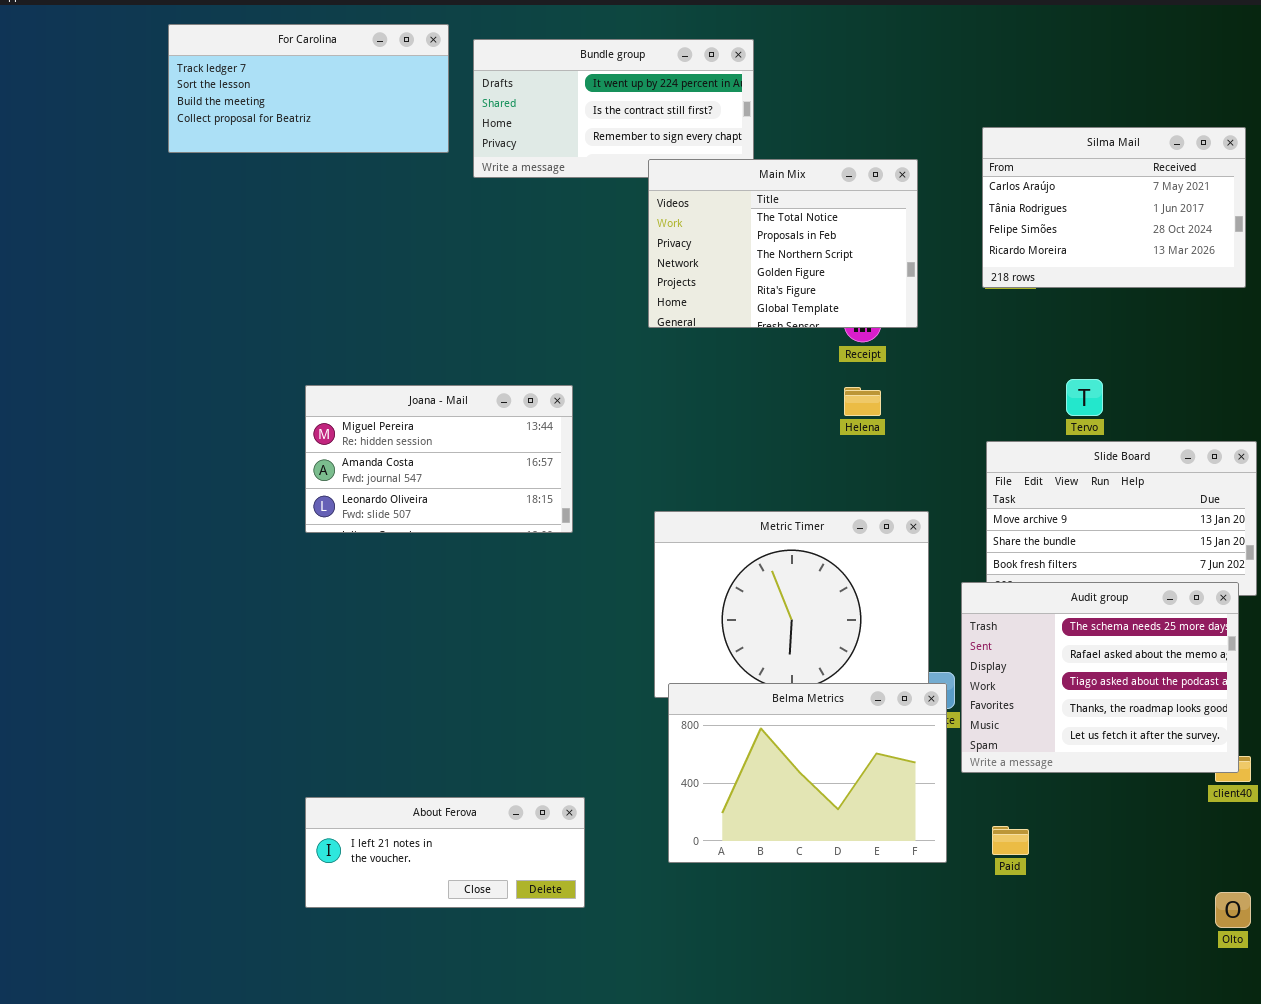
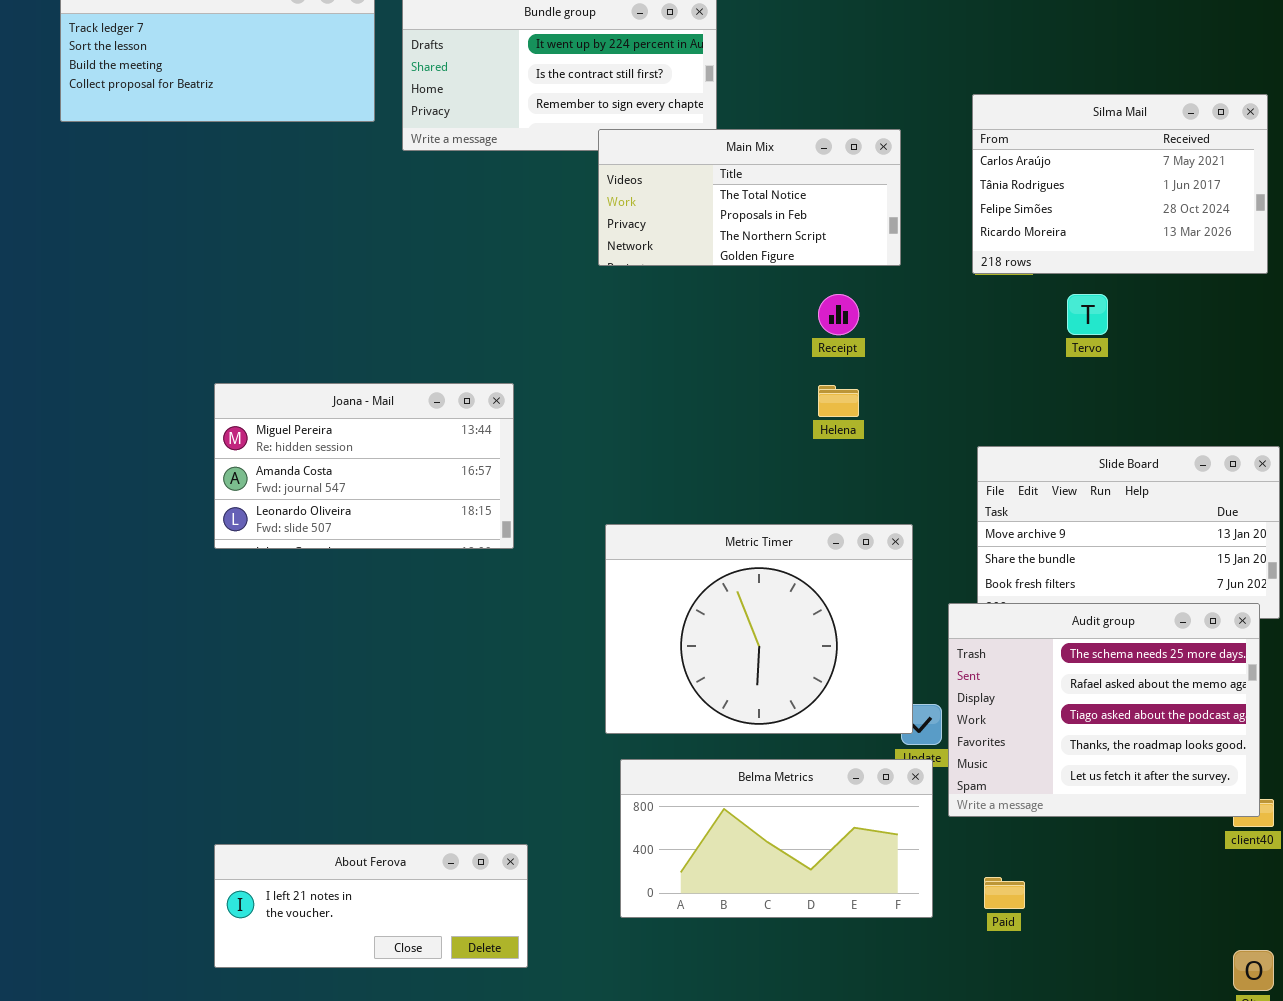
Main Mix: [648,159,918,328] -> [598,129,901,266], resized
Tervo: [1066,379,1103,416] -> [1067,294,1108,335], moved
Belma Metrics: [668,683,947,863] -> [620,759,933,918], resized

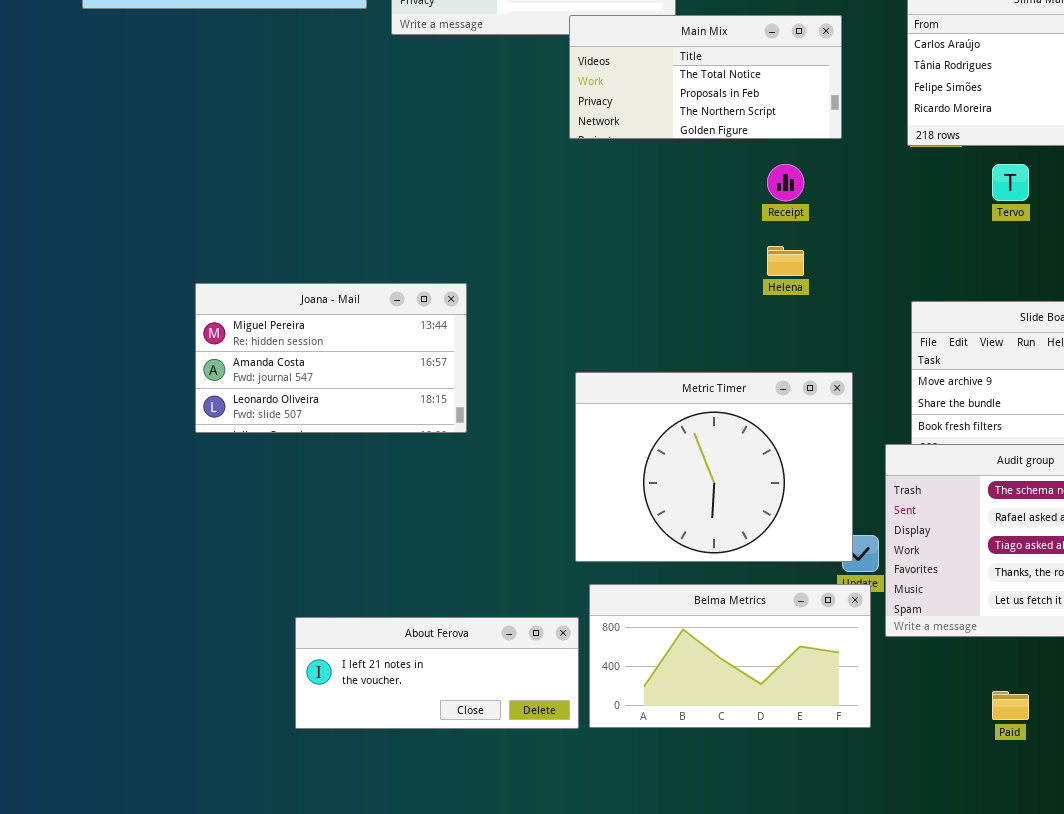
Joana - Mail: [214,383,514,549] -> [195,283,467,433], moved
About Ferova: [214,844,528,968] -> [295,617,579,729], moved
Paid: [984,877,1025,909] -> [992,691,1029,720], moved

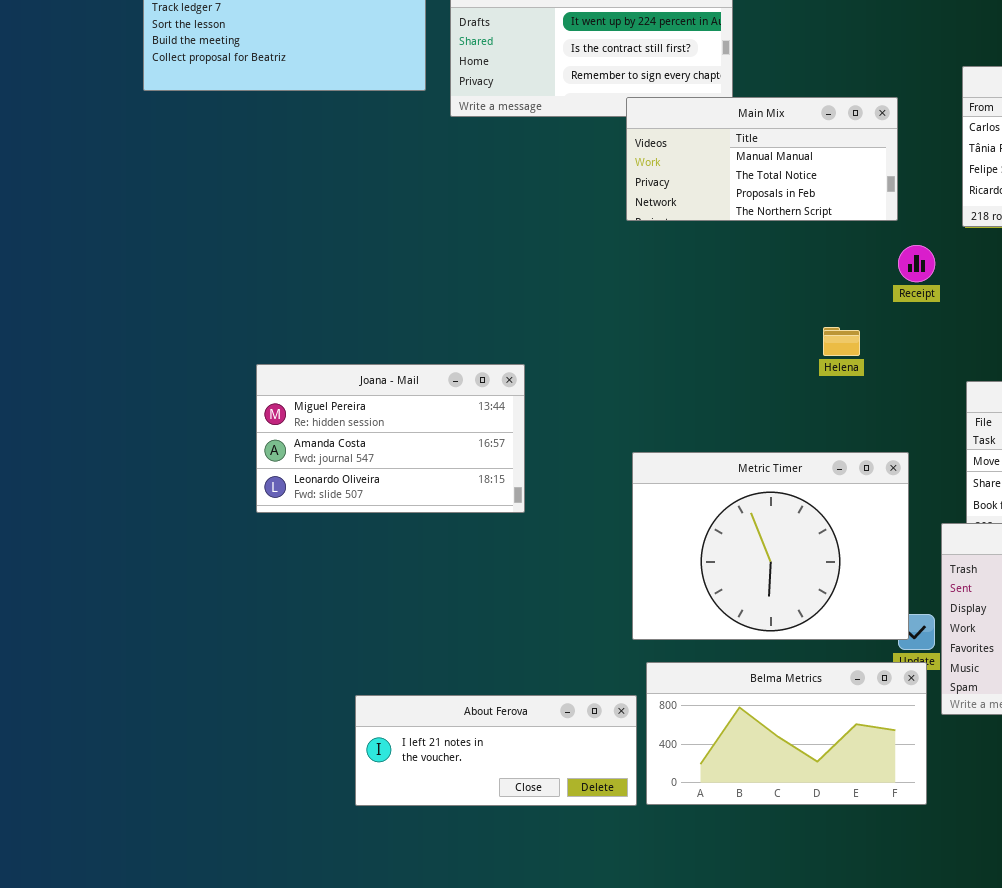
Main Mix: [569,15,842,139] -> [626,97,898,221], scrolled up 1 row
Receipt: [767,164,804,201] -> [898,245,935,282], moved

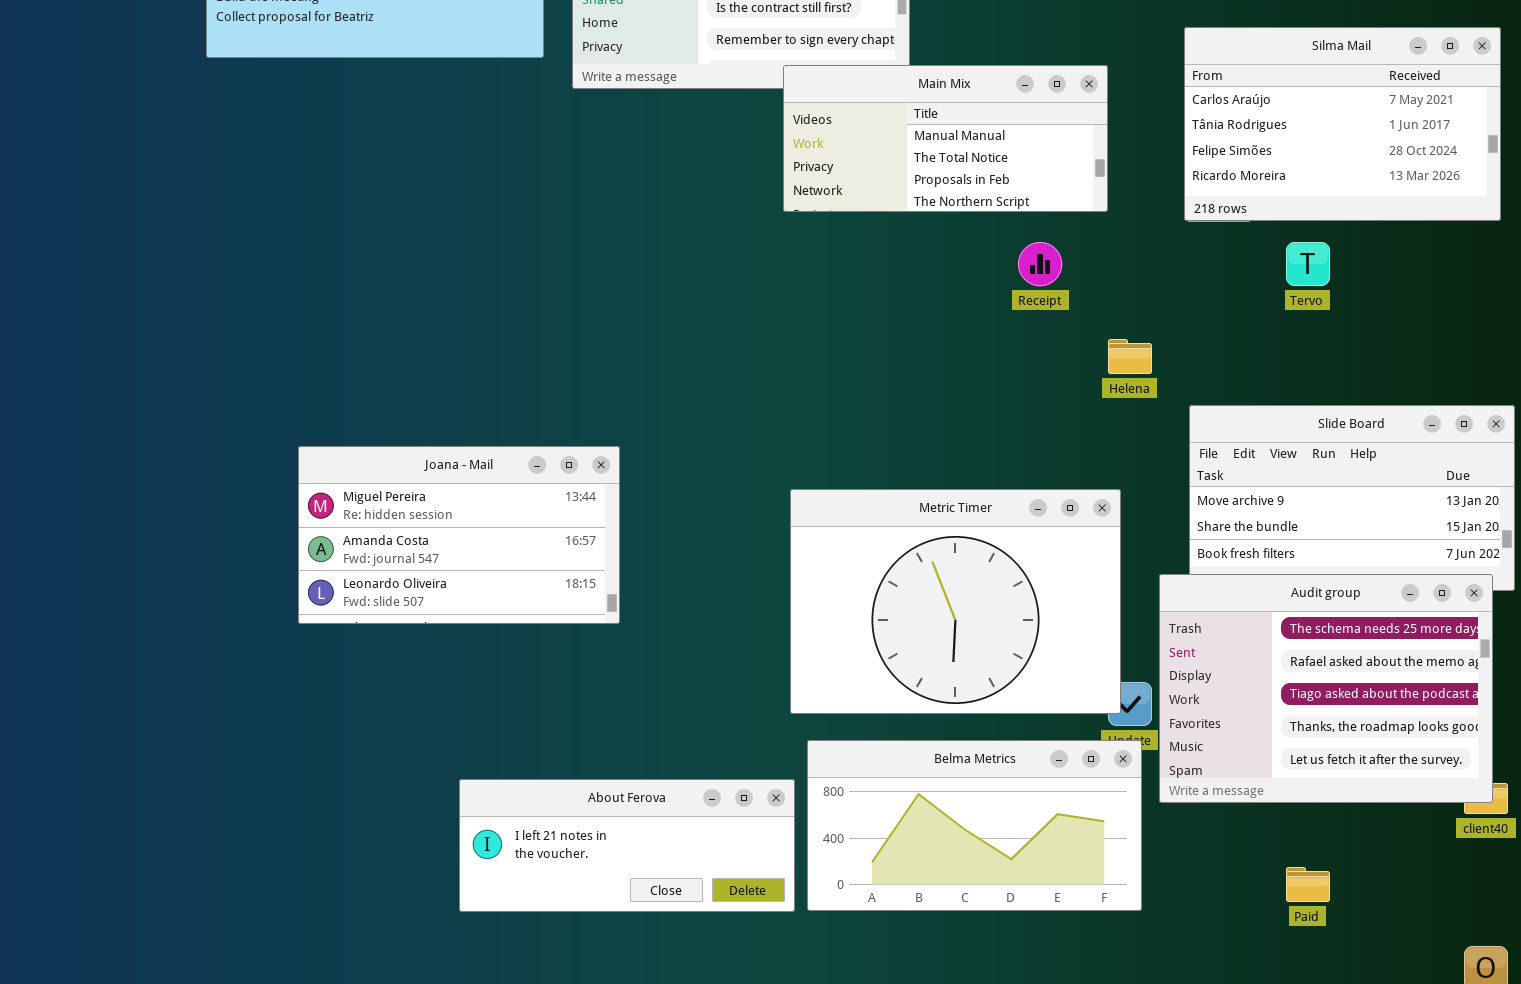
Receipt: [898,245,935,282] -> [1018,242,1062,286], moved
Helena: [823,327,860,356] -> [1108,339,1152,374], moved
Joana - Mail: [256,364,525,513] -> [298,446,620,624], moved

